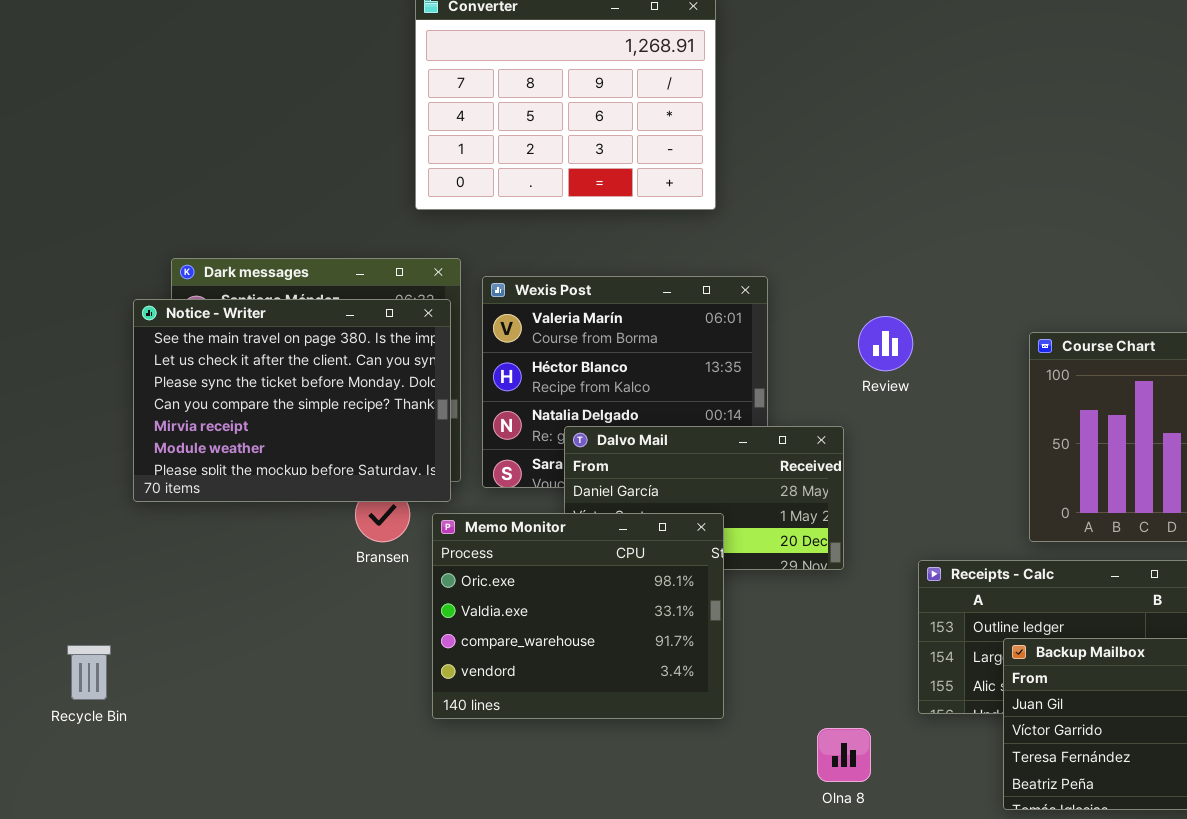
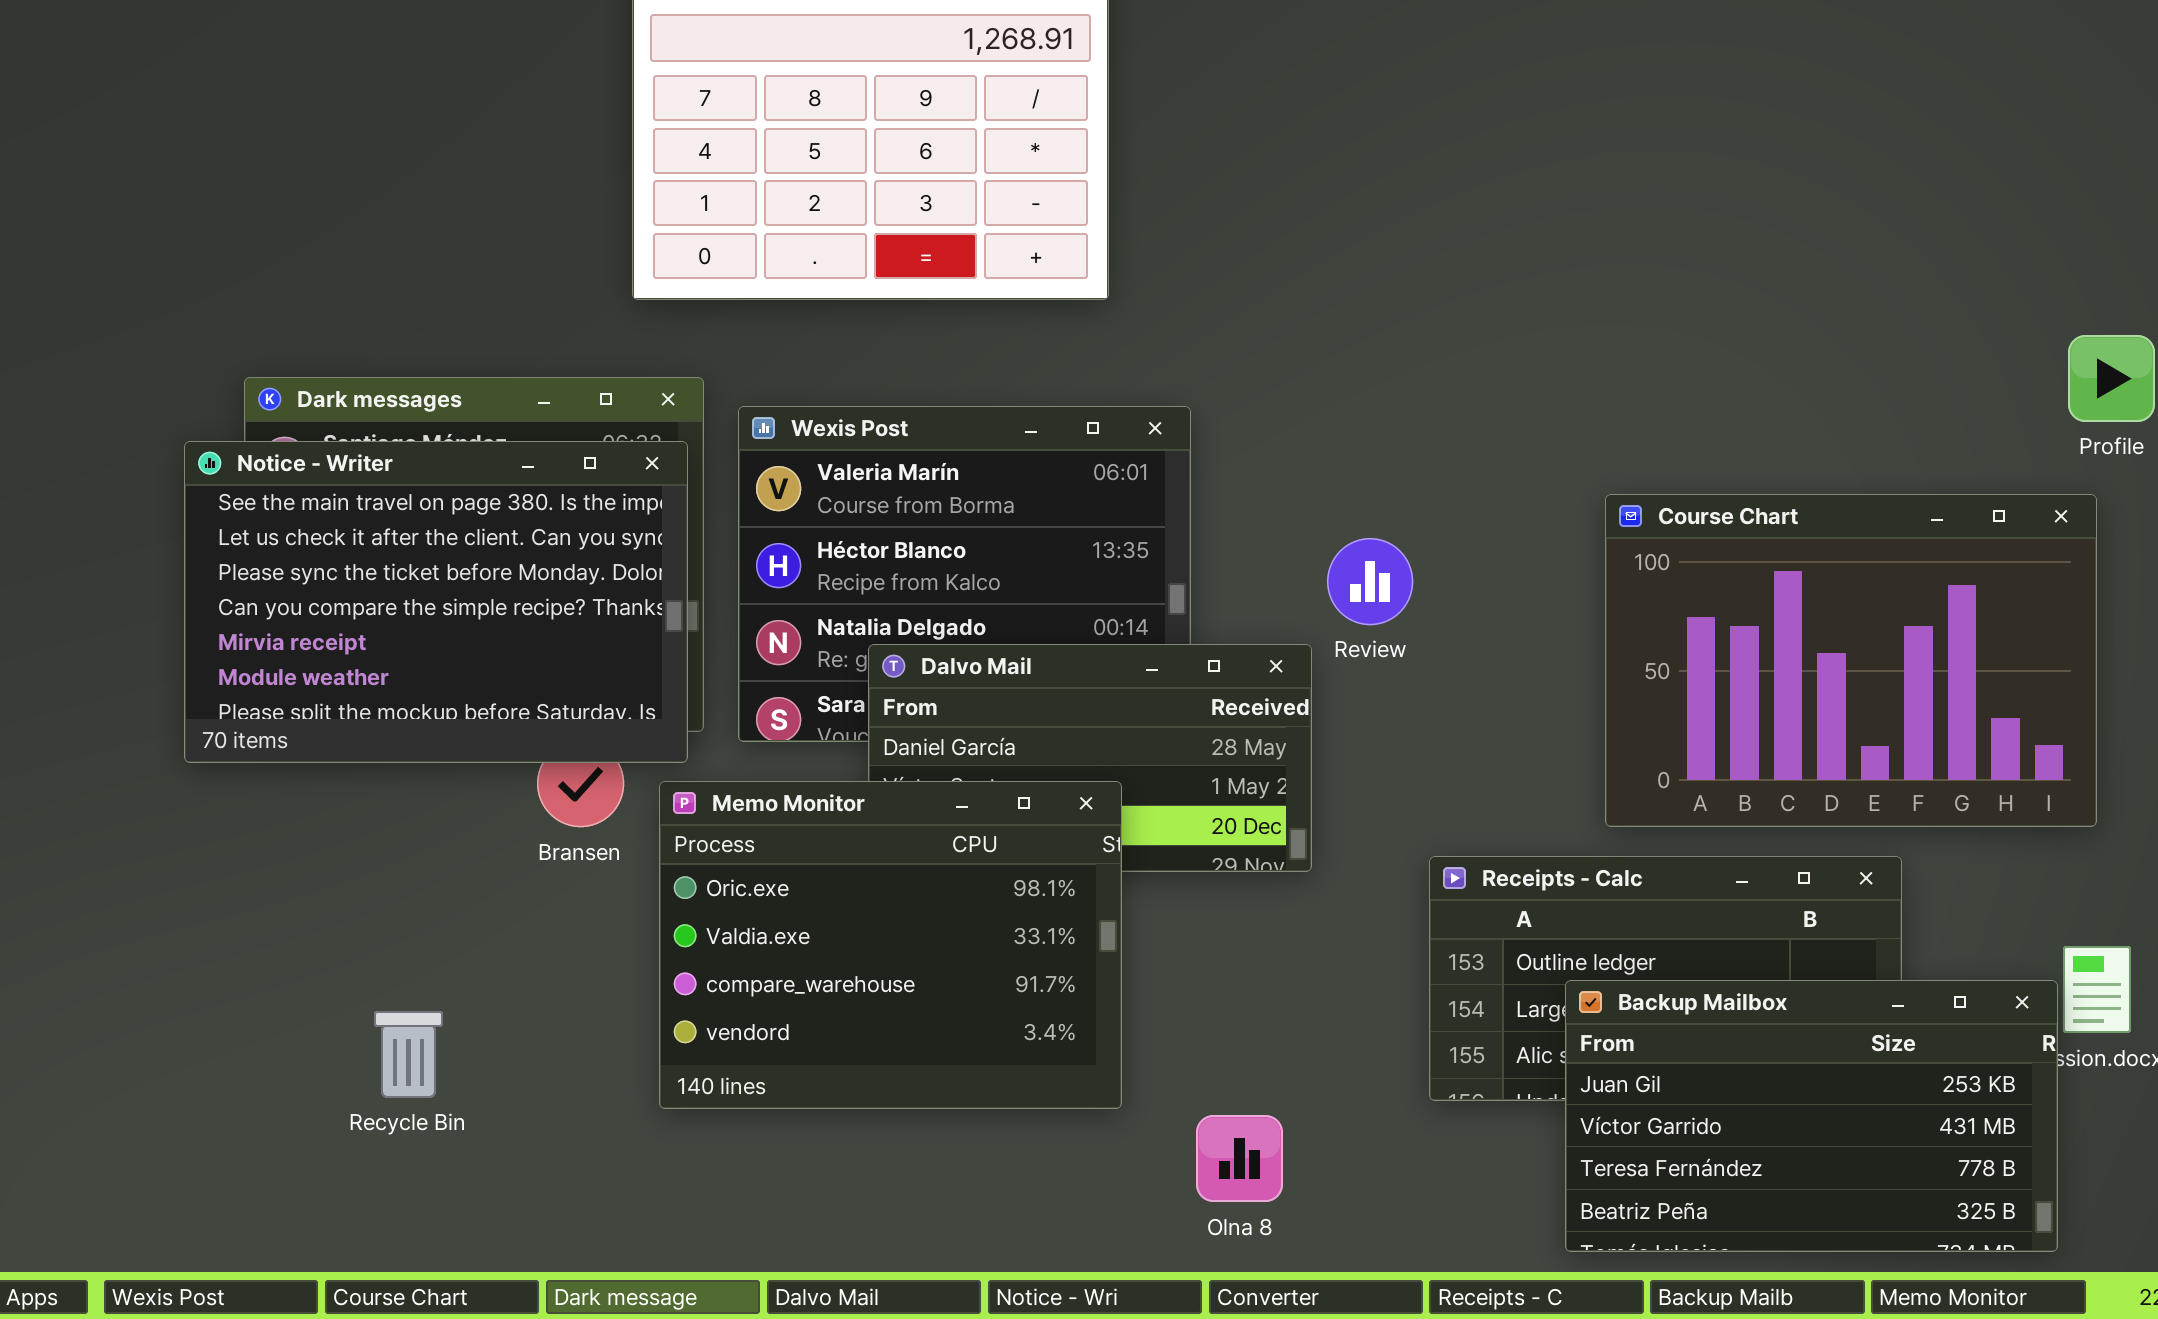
Review: [858,316,913,371] -> [1327,538,1413,625], moved
Recycle Bin: [67,645,111,700] -> [374,1011,443,1098], moved
Olna 8: [817,728,871,782] -> [1196,1115,1283,1202], moved

